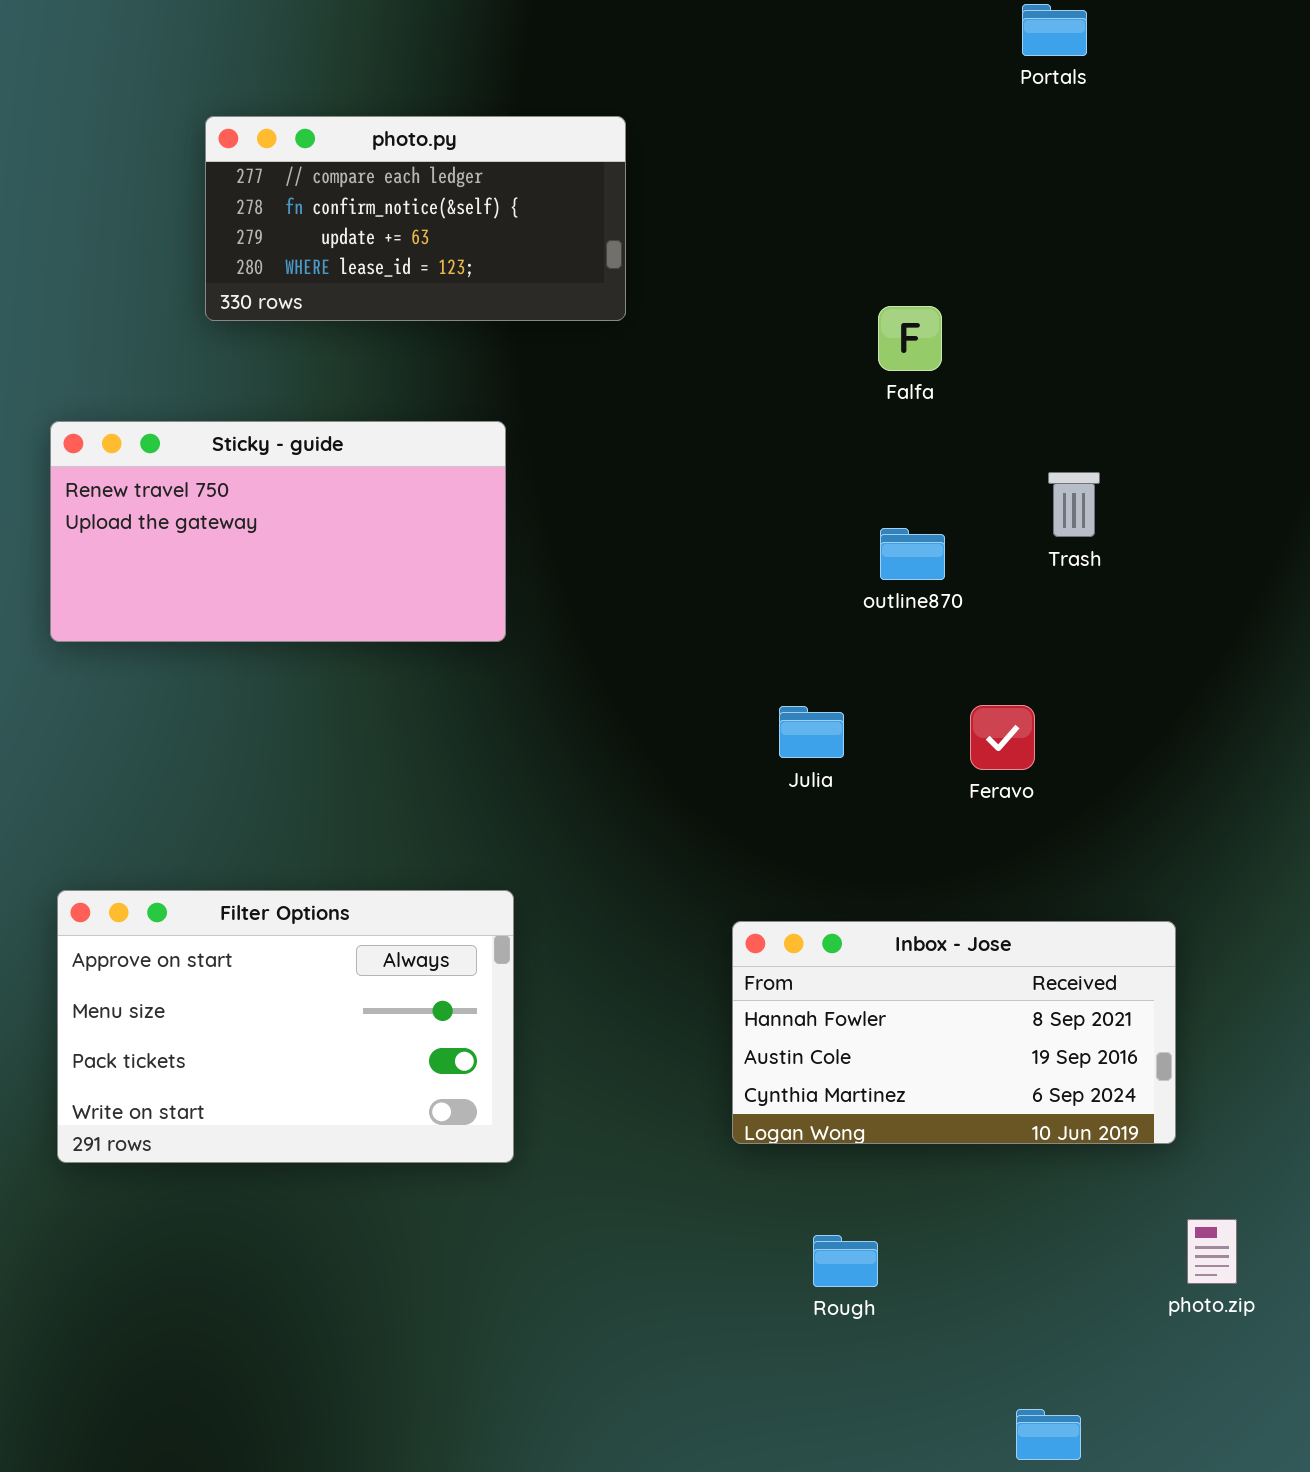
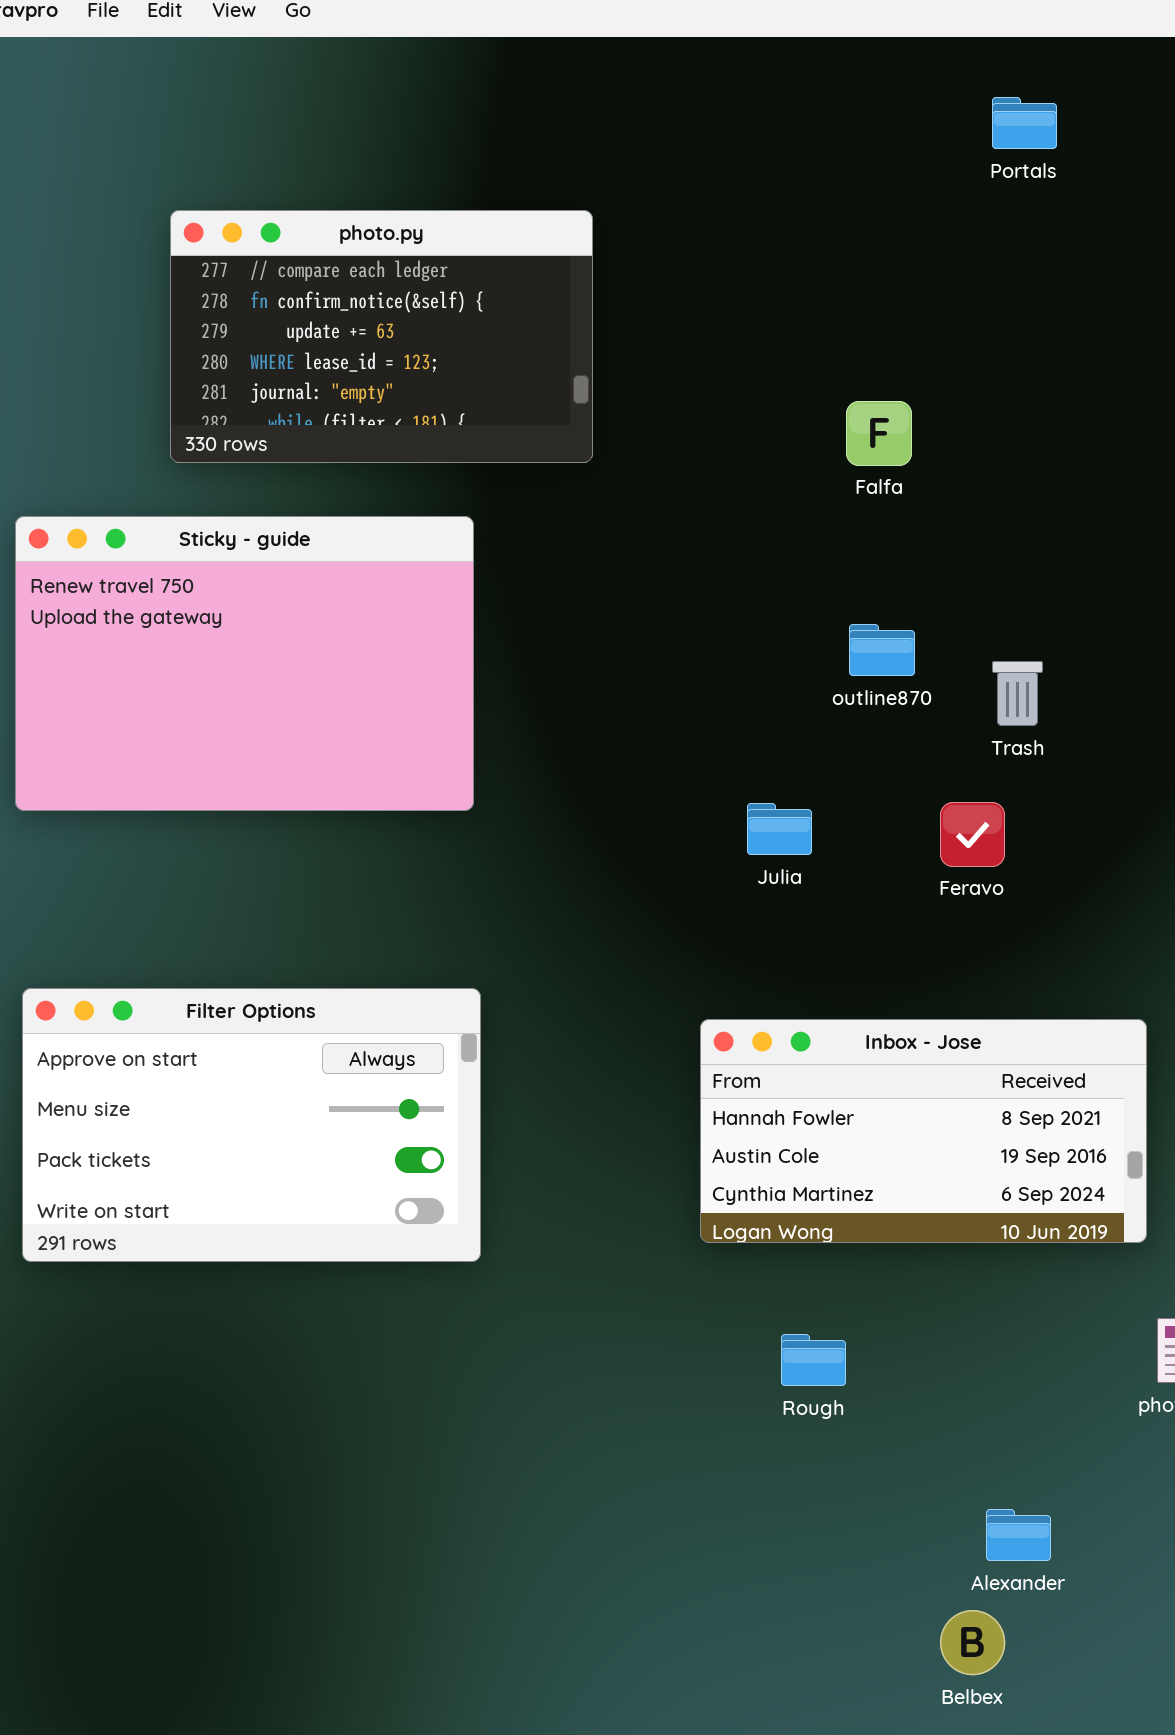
photo.py: [205,116,626,321] -> [170,210,593,463], resized
Sticky - guide: [50,421,506,642] -> [15,516,474,811], resized
Trash: [1048,472,1100,537] -> [992,661,1043,726], moved

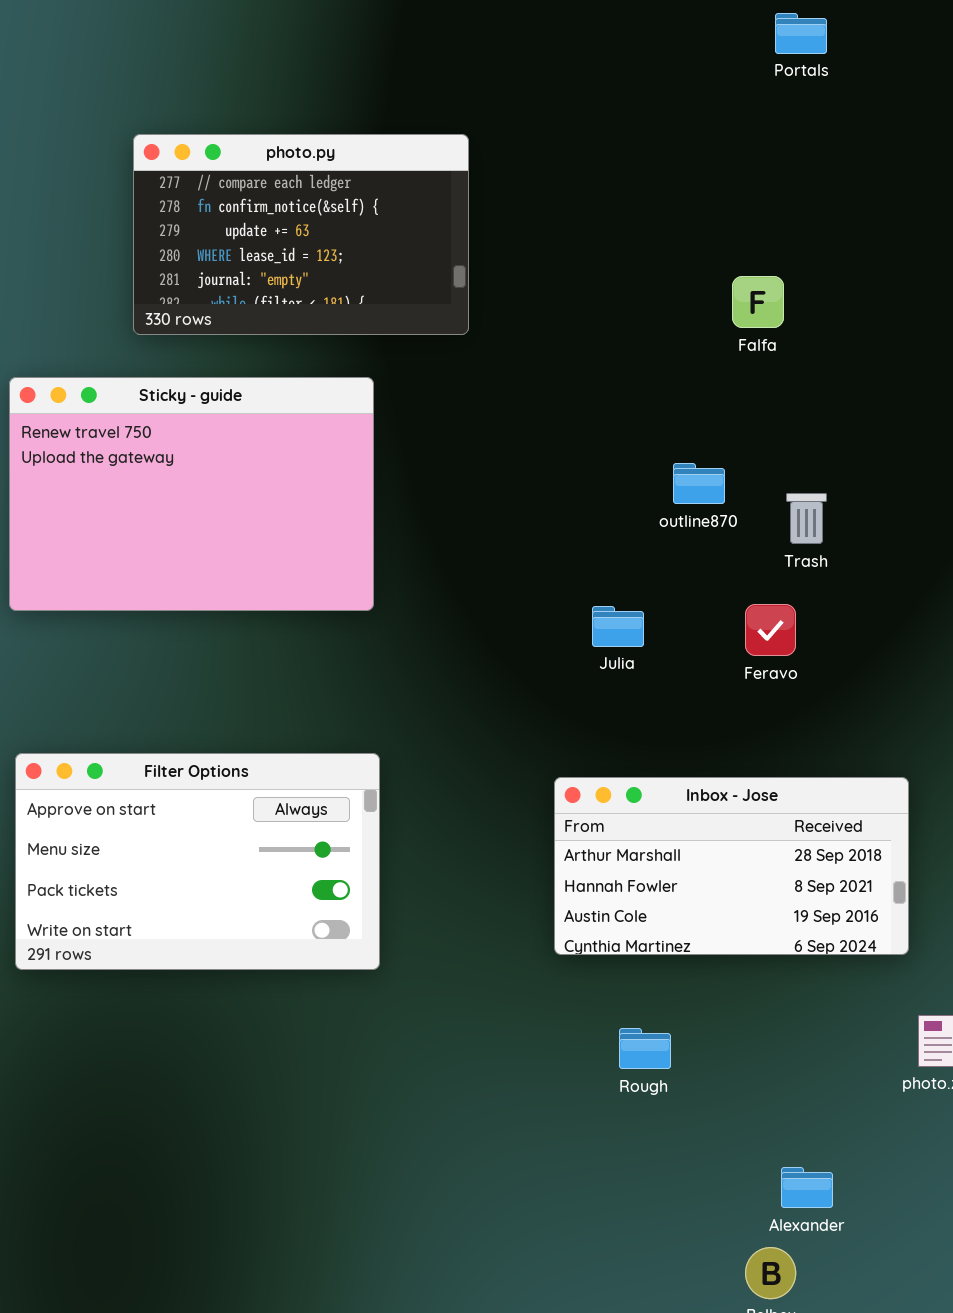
Portals: [992,97,1057,149] -> [775,13,827,54], moved
Falfa: [846,401,912,466] -> [732,276,784,328], moved
Inbox - Jose: [700,1019,1147,1243] -> [554,777,909,955], scrolled up 1 row

